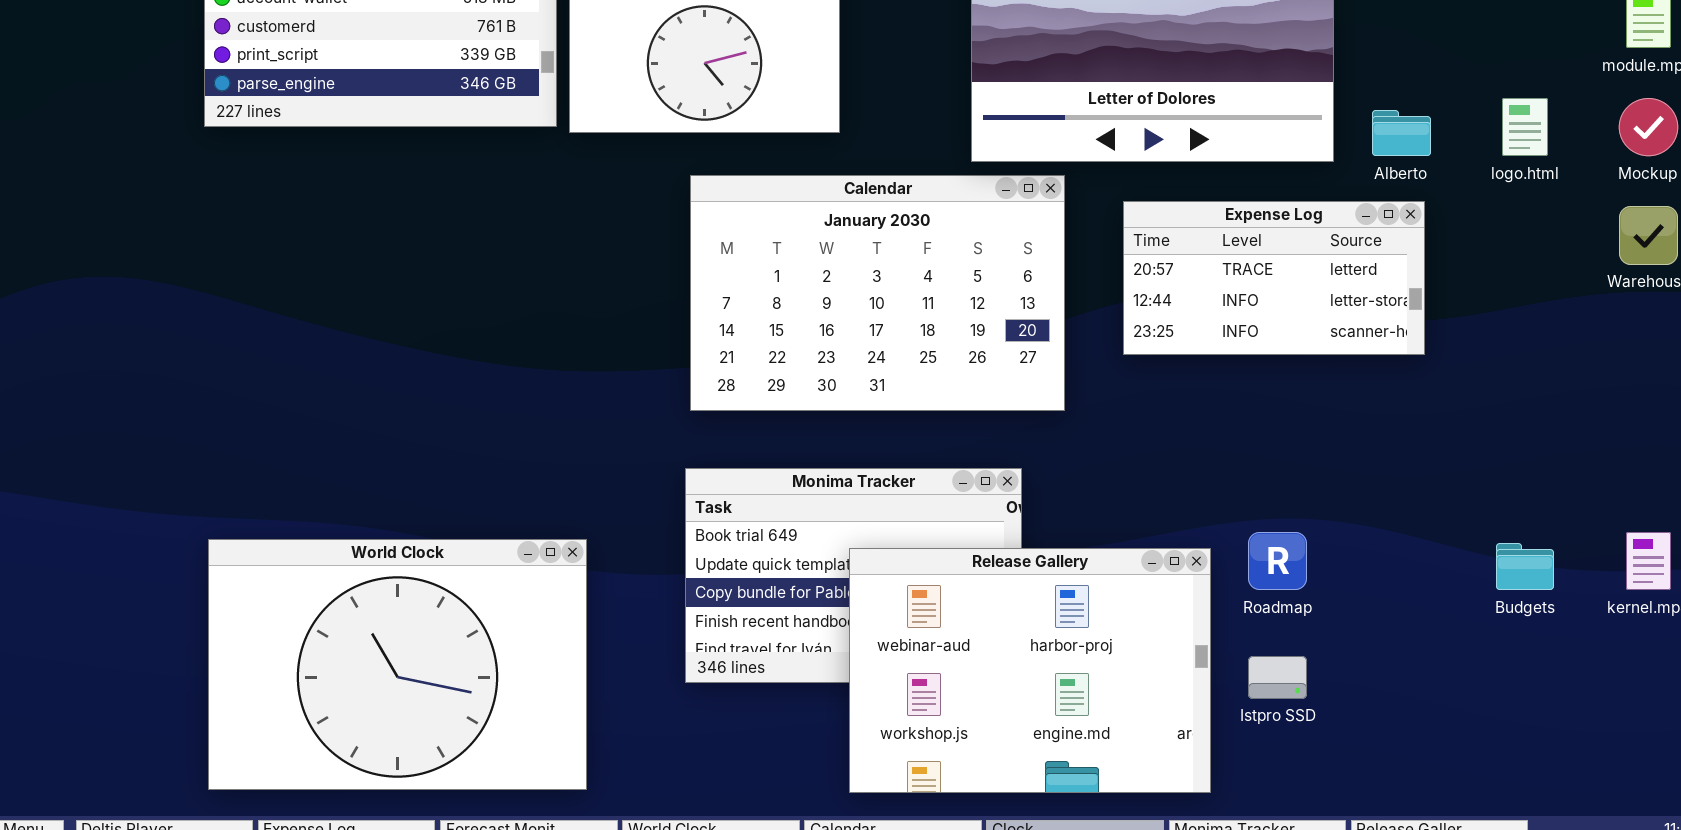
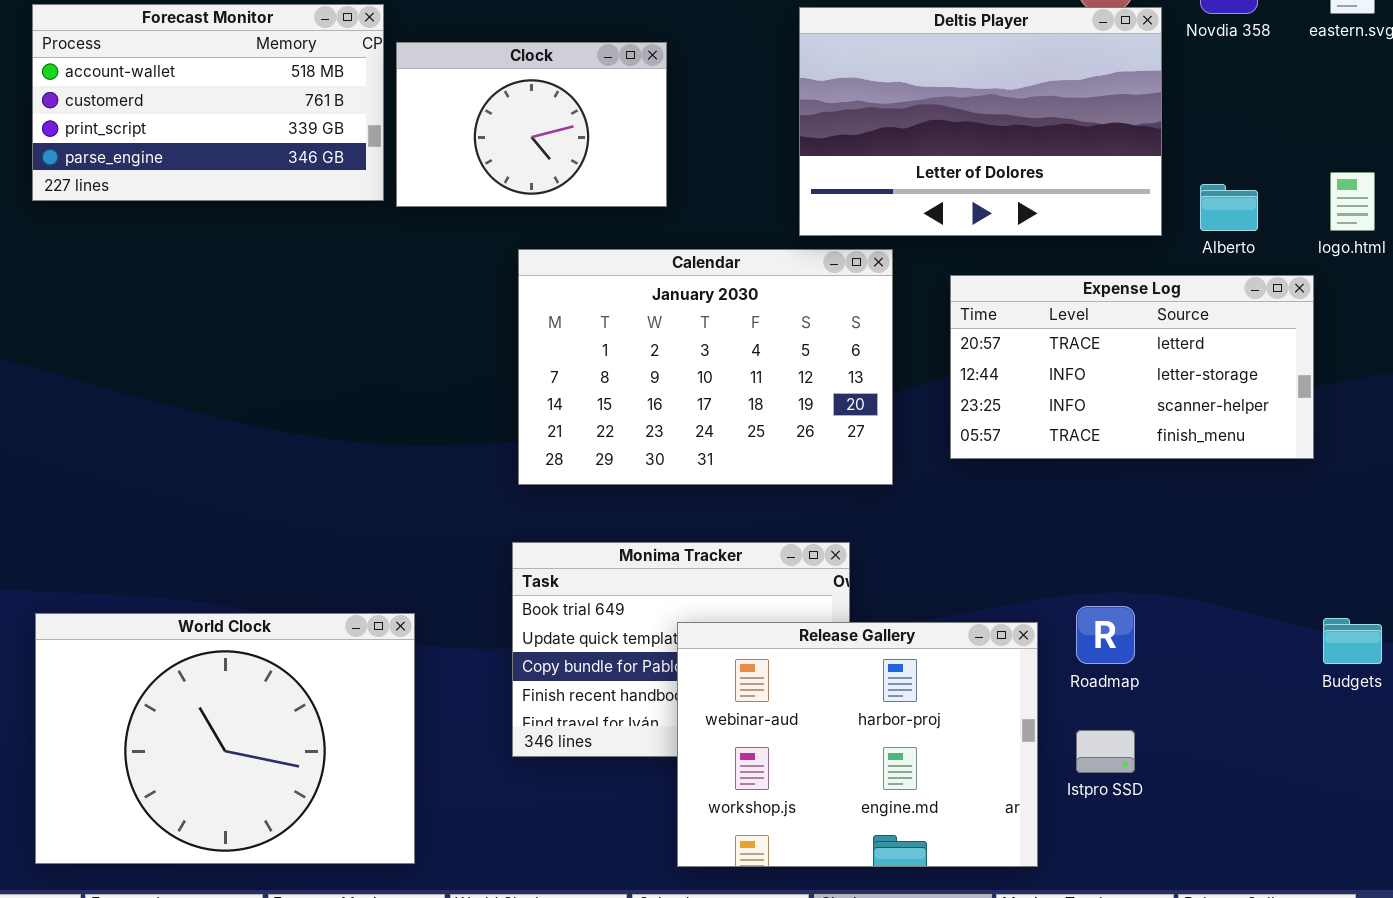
Expense Log: [1123,201,1425,355] -> [950,275,1314,459], resized

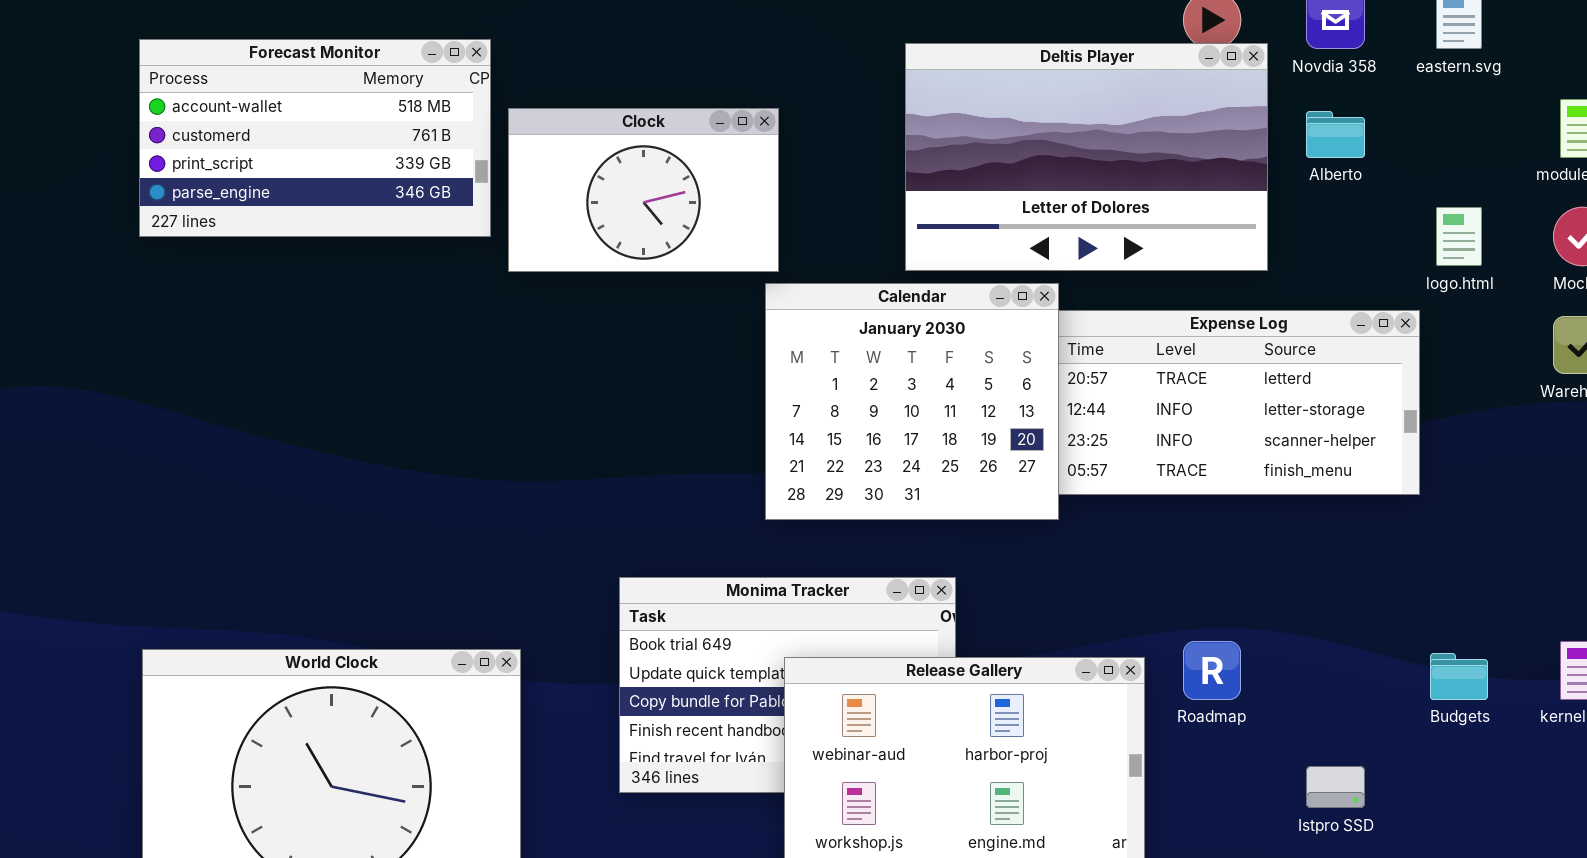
Clock: [396,42,667,207] -> [508,108,779,272], moved
Alberto: [1200,184,1258,231] -> [1306,111,1365,158], moved
Calendar: [518,249,893,485] -> [765,283,1059,520], moved, resized
Istpro SSD: [1076,730,1135,773] -> [1306,766,1365,808], moved

